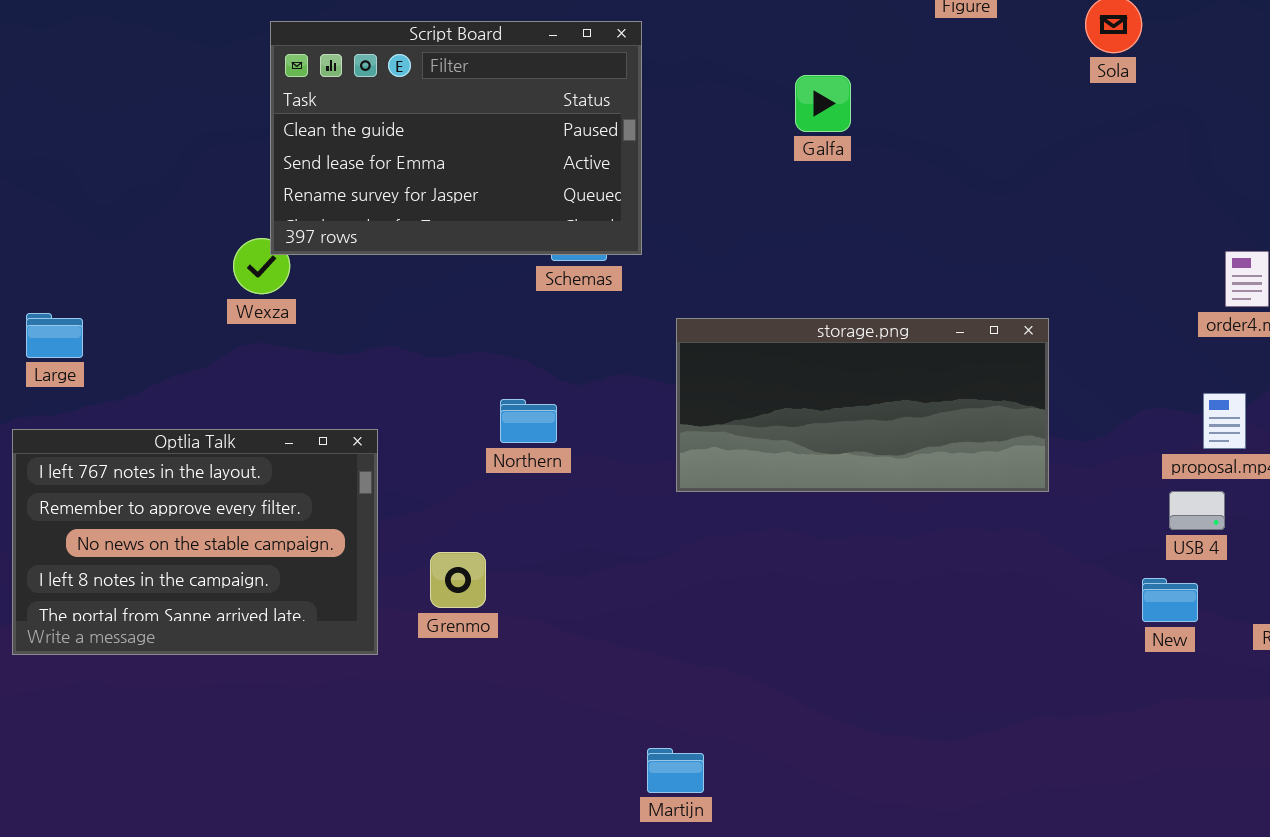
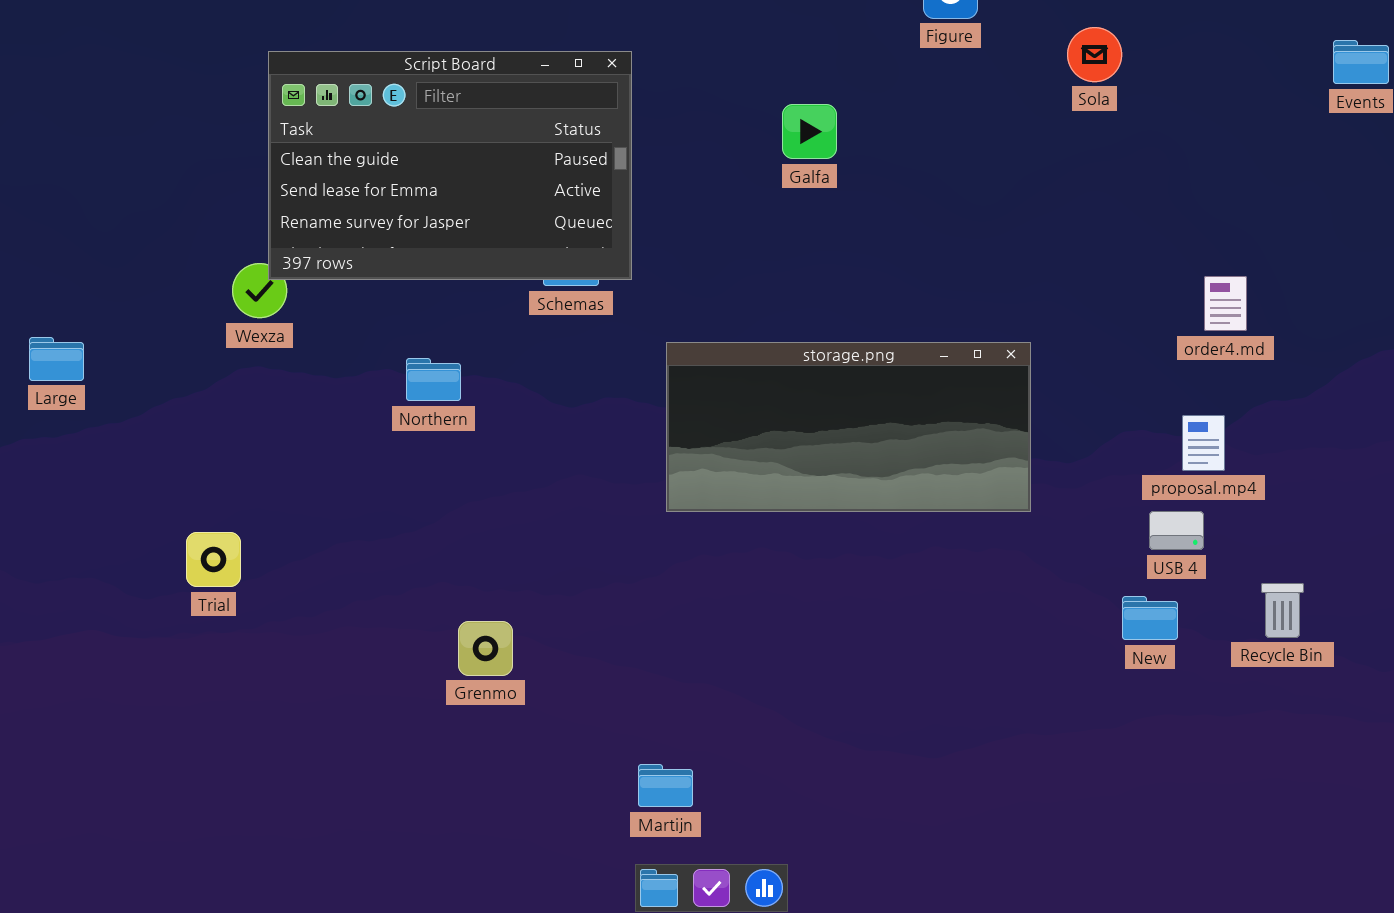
Northern: [500,399,557,443] -> [406,358,461,401], moved
Optlia Talk: [12,429,378,655] -> none, closed
Grenmo: [430,552,486,608] -> [458,621,513,676], moved

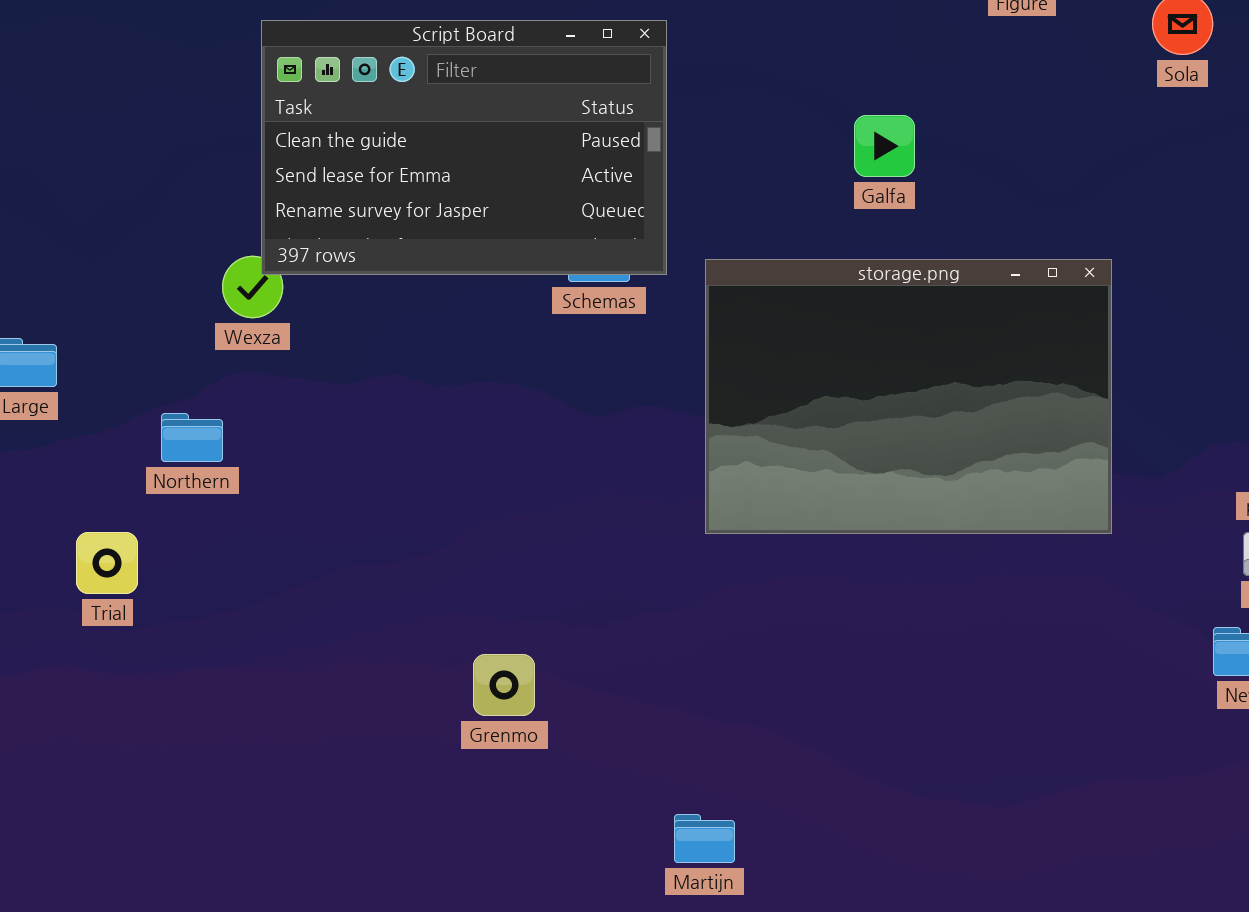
Galfa: [782,104,837,159] -> [854,115,915,177], moved
storage.png: [666,342,1031,512] -> [705,259,1112,534], resized
Northern: [406,358,461,401] -> [161,413,223,462], moved
Trial: [186,532,241,587] -> [76,532,138,594], moved

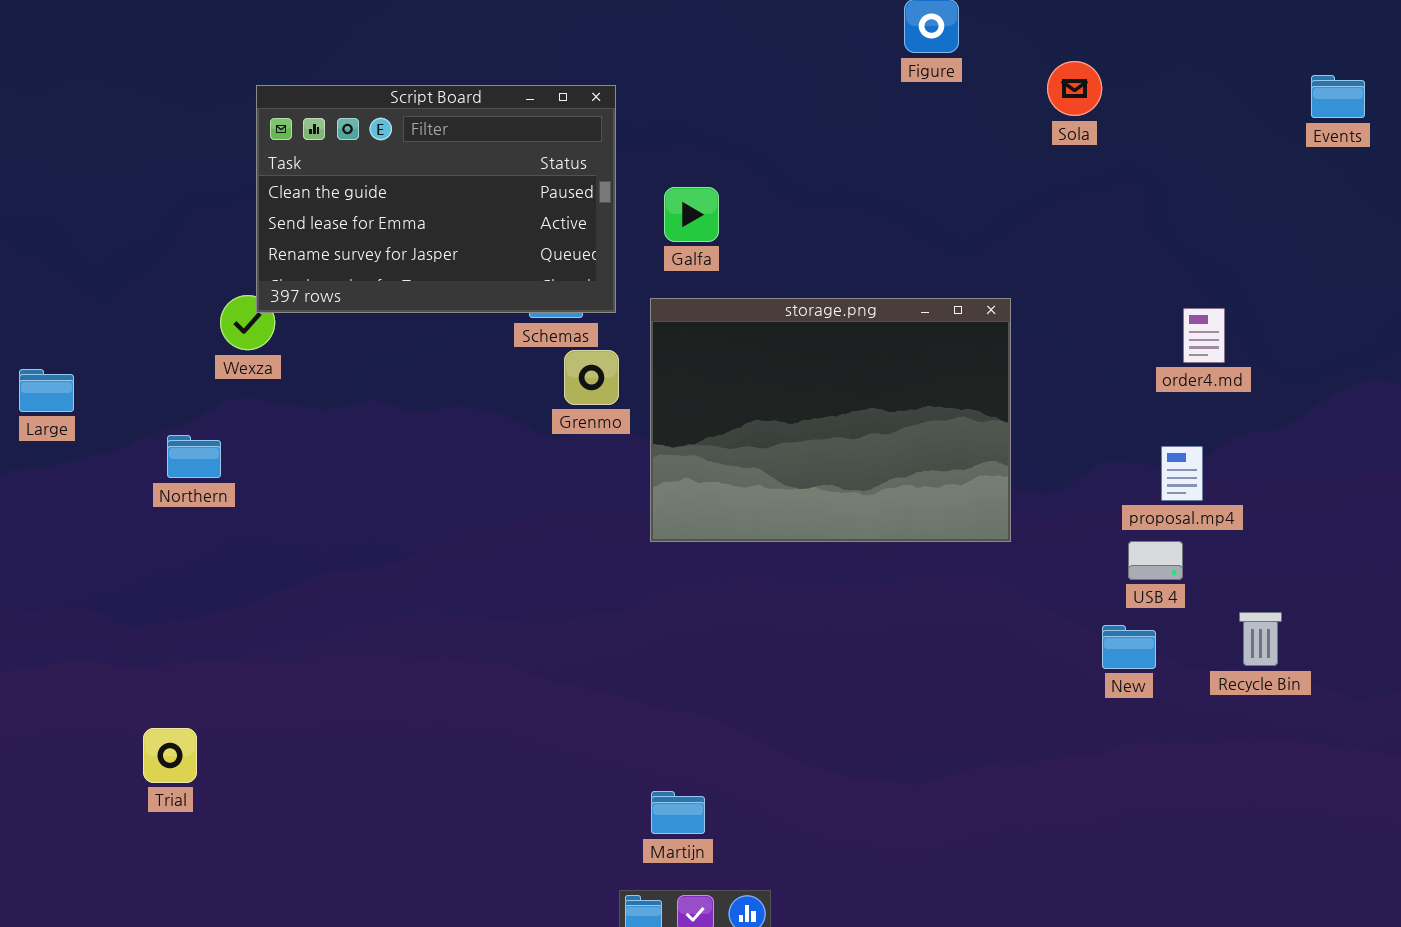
Galfa: [854,115,915,177] -> [664,187,719,242], moved
Trial: [76,532,138,594] -> [143,728,197,783], moved
Grenmo: [473,654,535,716] -> [564,350,619,405], moved
Martijn: [674,814,735,863] -> [651,791,705,834], moved

